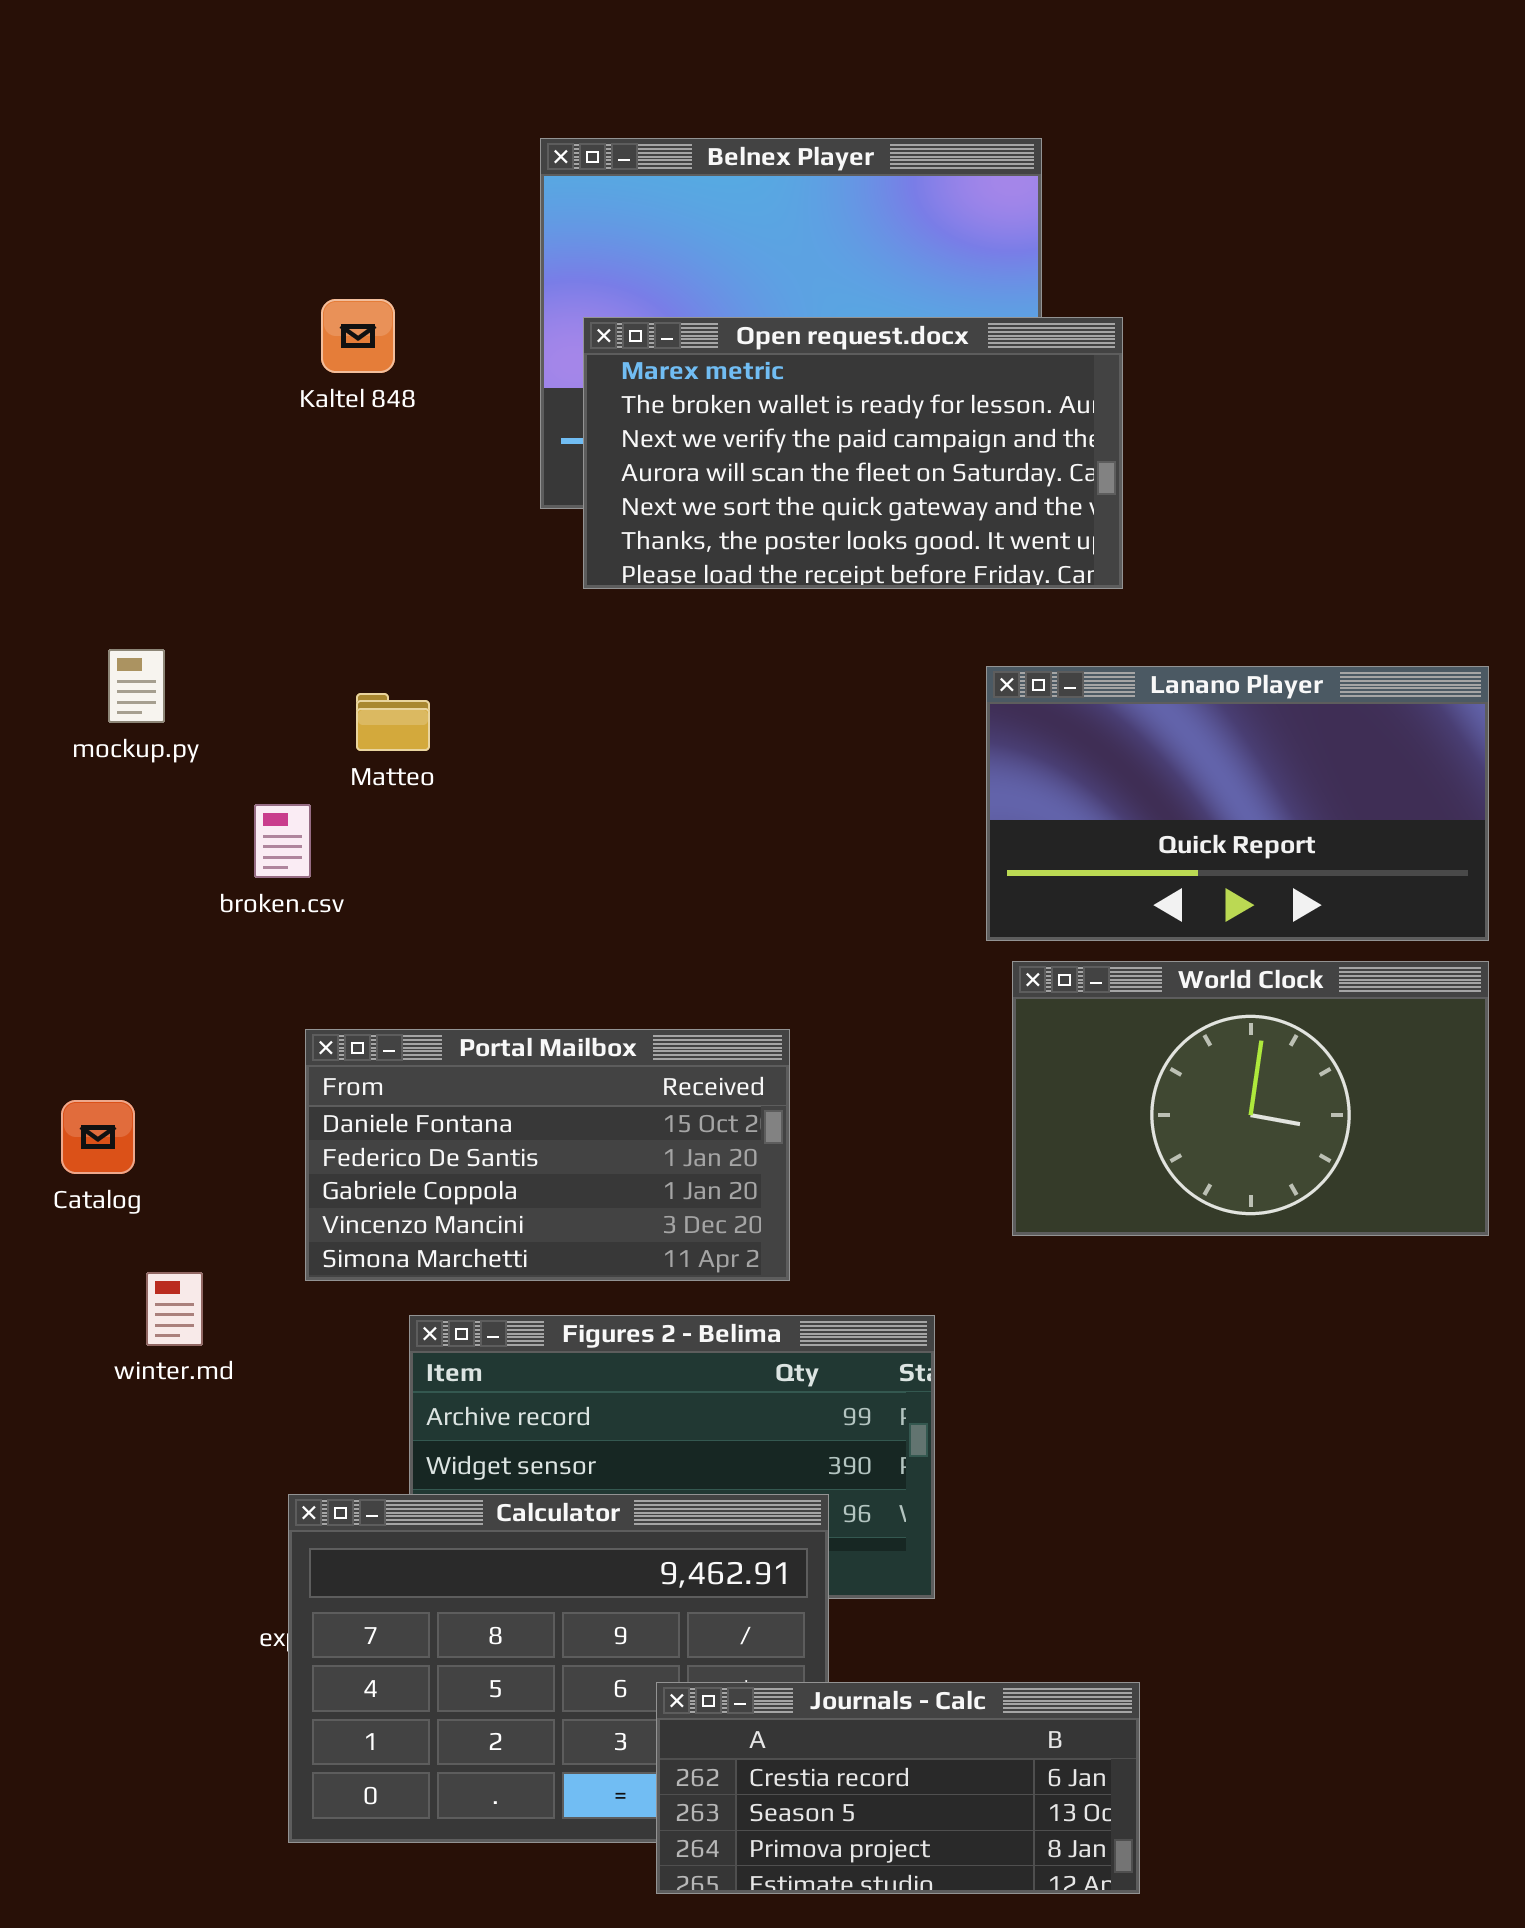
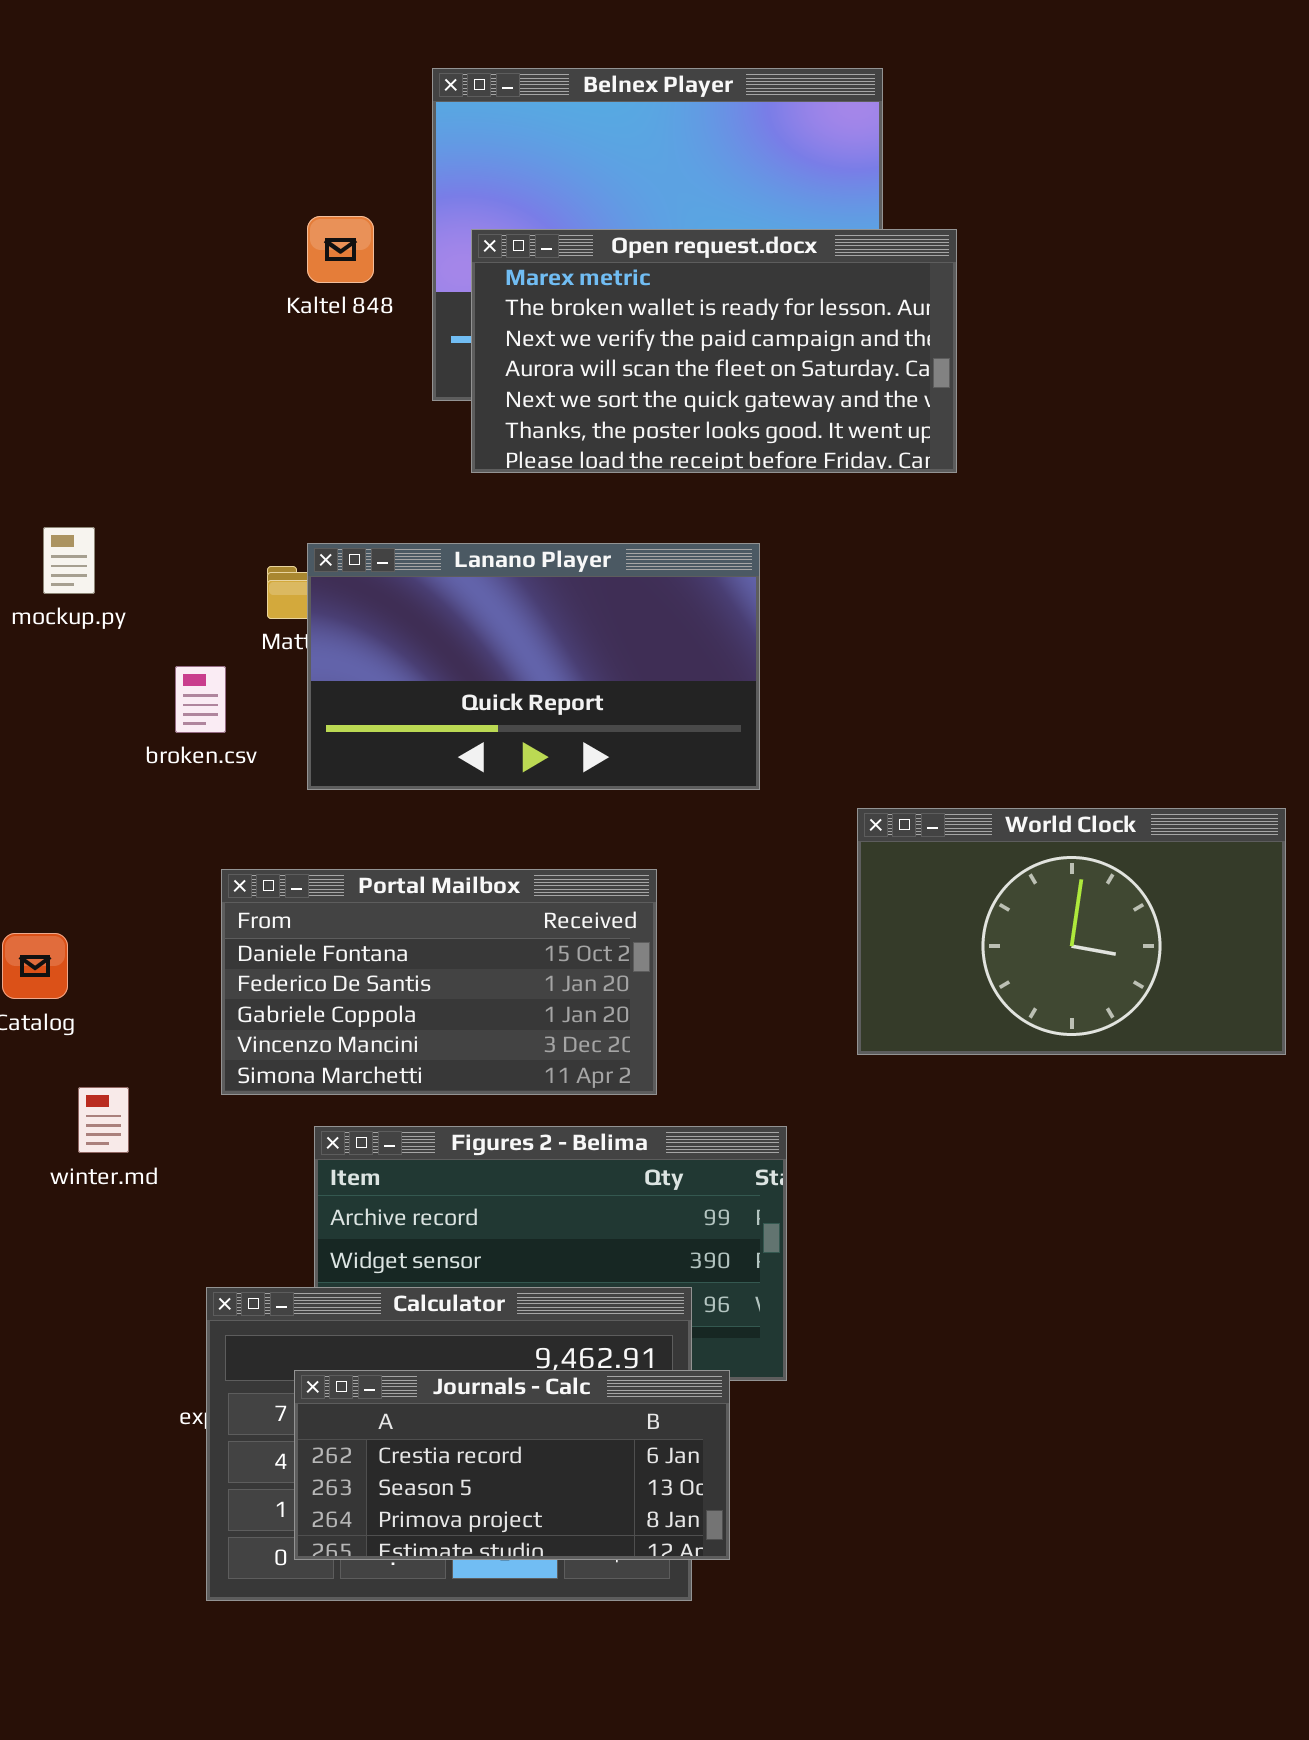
Kaltel 848: [321,299,395,373] -> [307,216,374,283], moved
Lanano Player: [986,666,1489,941] -> [307,543,760,790], moved
Journals - Calc: [656,1682,1140,1894] -> [294,1370,730,1560], moved

